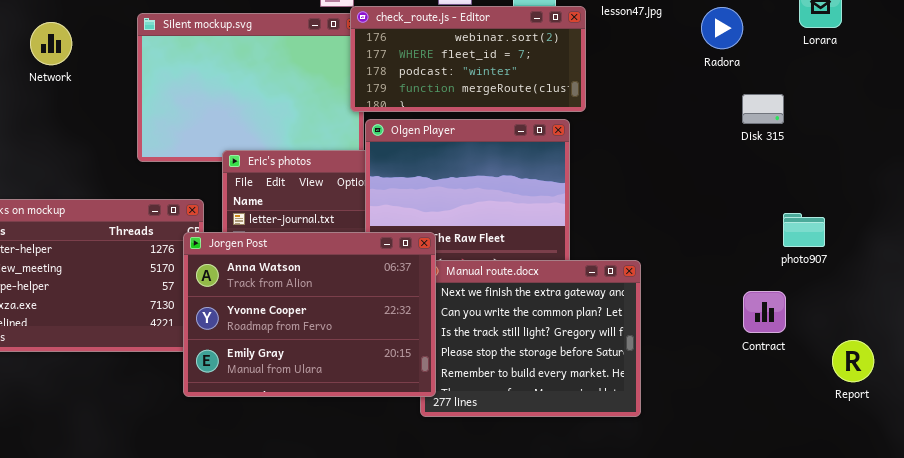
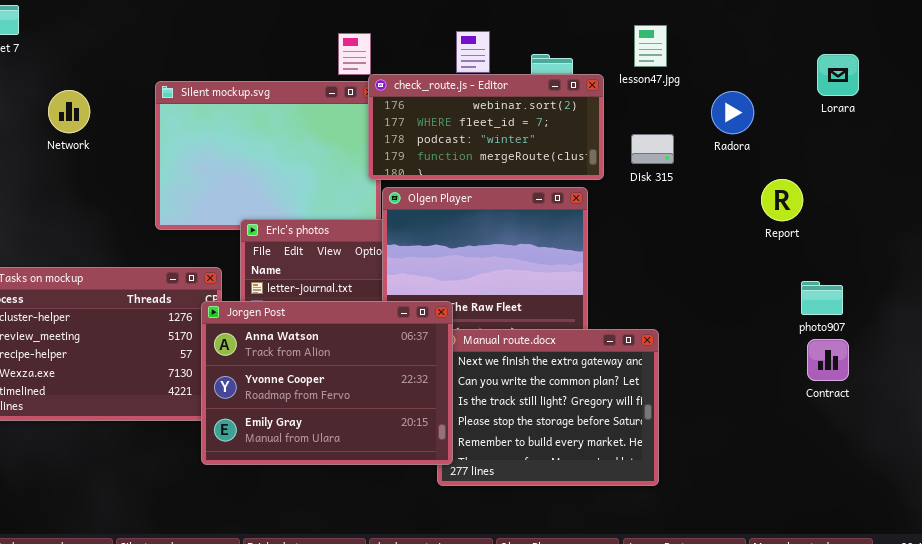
Radora: [701,7,743,49] -> [711,91,754,134], moved
Disk 315: [742,94,784,124] -> [631,134,674,164], moved
Contract: [743,291,786,333] -> [807,339,849,381], moved
Report: [832,340,874,382] -> [761,179,803,221], moved

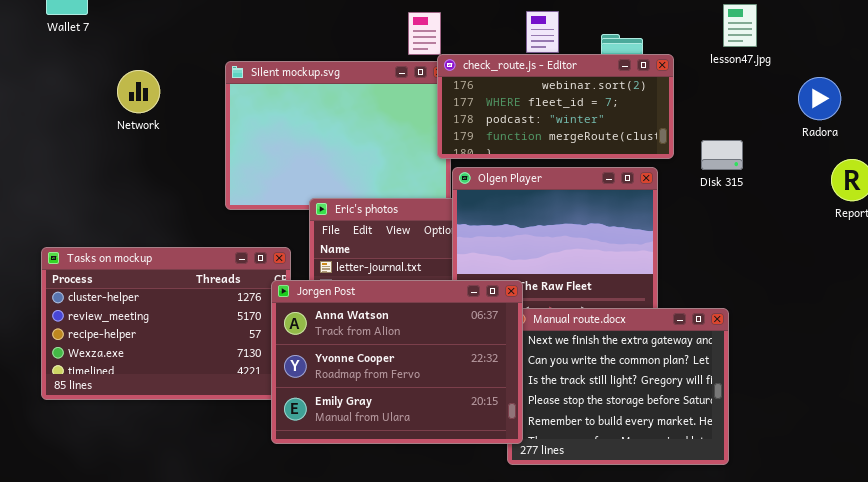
lesson47.jpg: [634,25,667,67] -> [723,4,757,47], moved
Radora: [711,91,754,134] -> [798,77,841,120], moved
Disk 315: [631,134,674,164] -> [701,140,743,170], moved

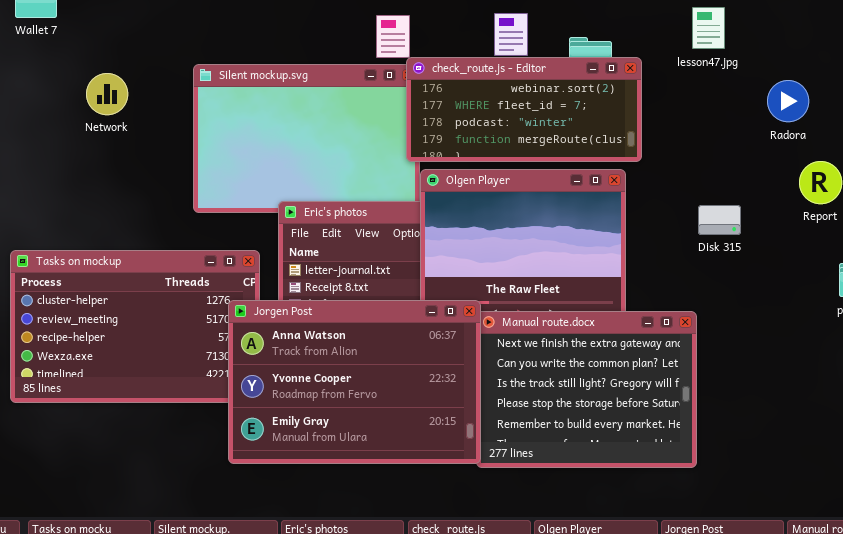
Disk 315: [701,140,743,170] -> [698,205,741,235], moved
Jorgen Post: [271,280,523,444] -> [228,300,481,464], moved

